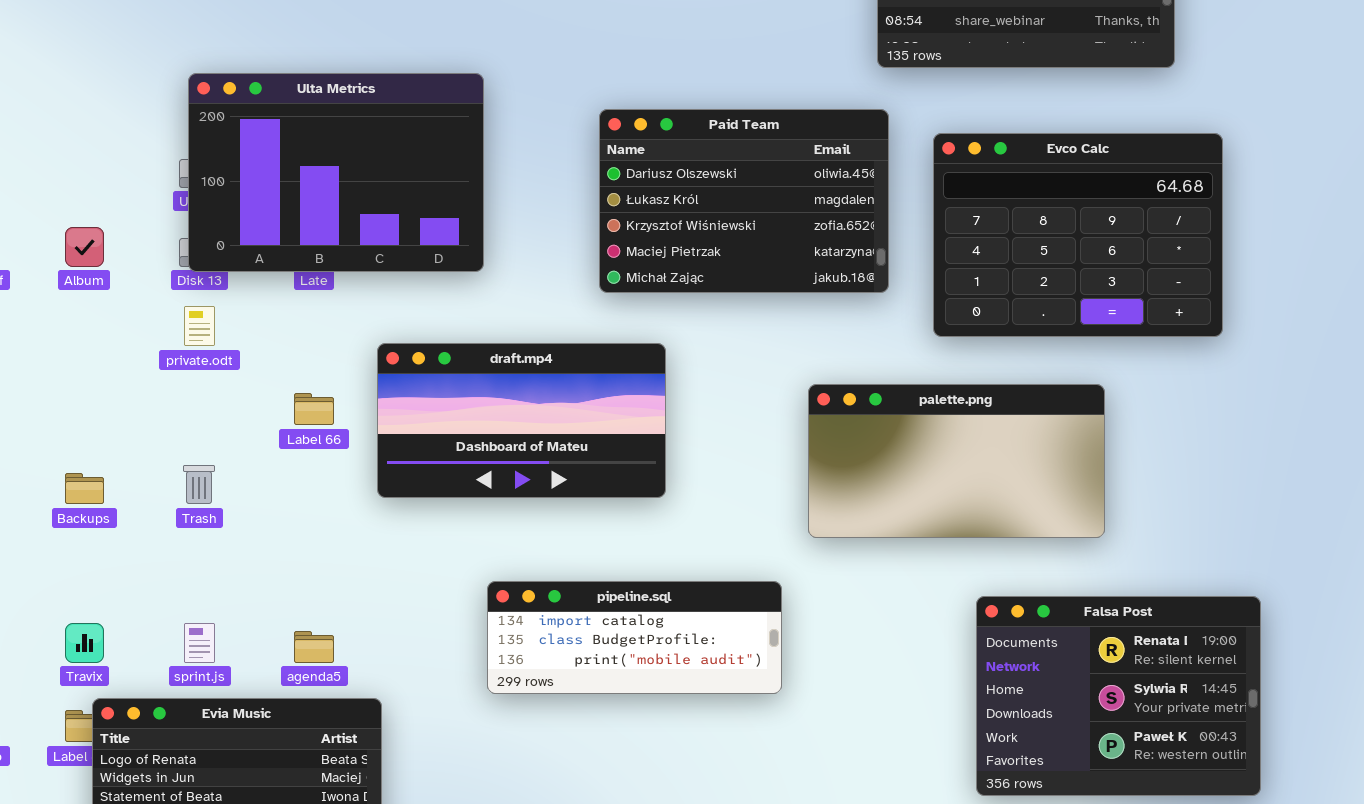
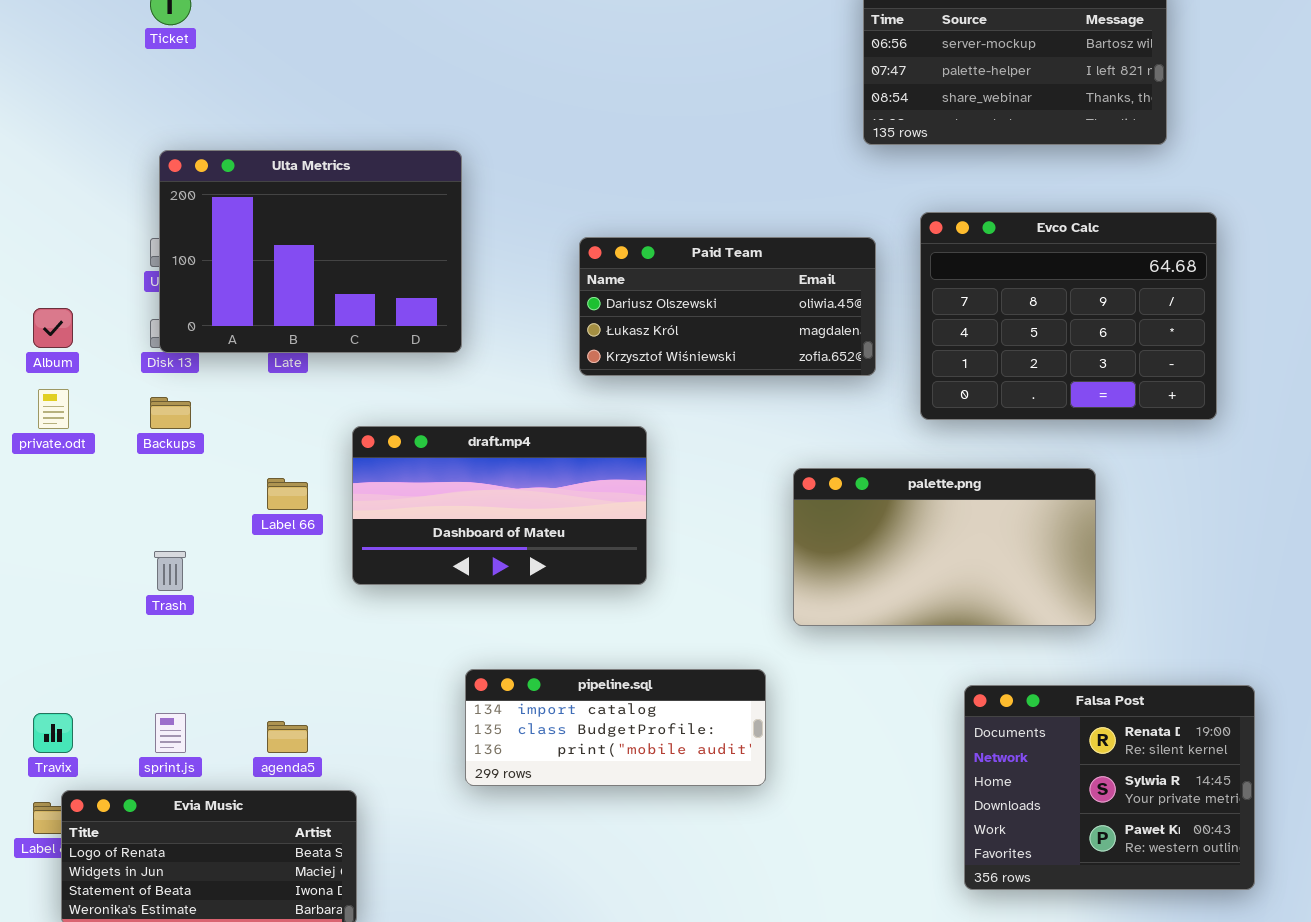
Paid Team: [599,109,889,293] -> [579,237,876,376], resized
private.odt: [184,306,215,346] -> [38,389,69,429], moved
Backups: [65,473,104,504] -> [150,397,191,429], moved

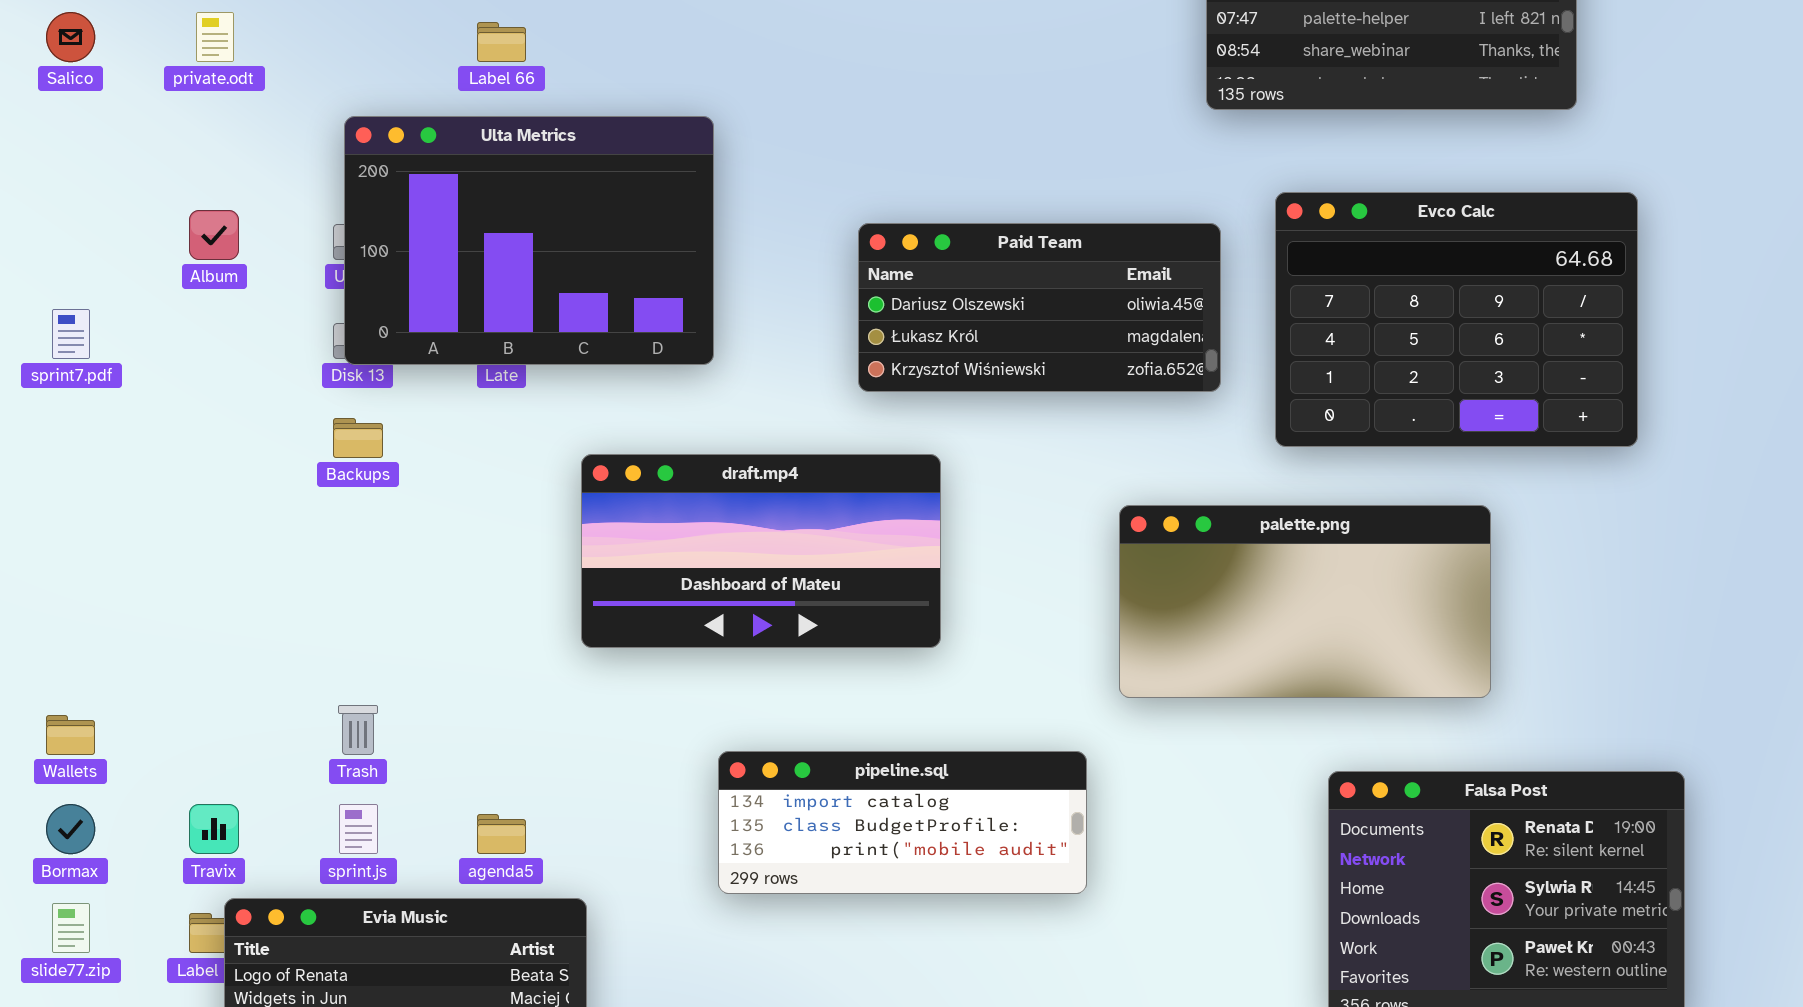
Album: [33,308,73,348] -> [189,210,239,260], moved
private.odt: [38,389,69,429] -> [196,12,234,62], moved
Label 66: [267,478,308,510] -> [477,22,526,62], moved
Trash: [154,551,186,591] -> [338,705,378,755], moved

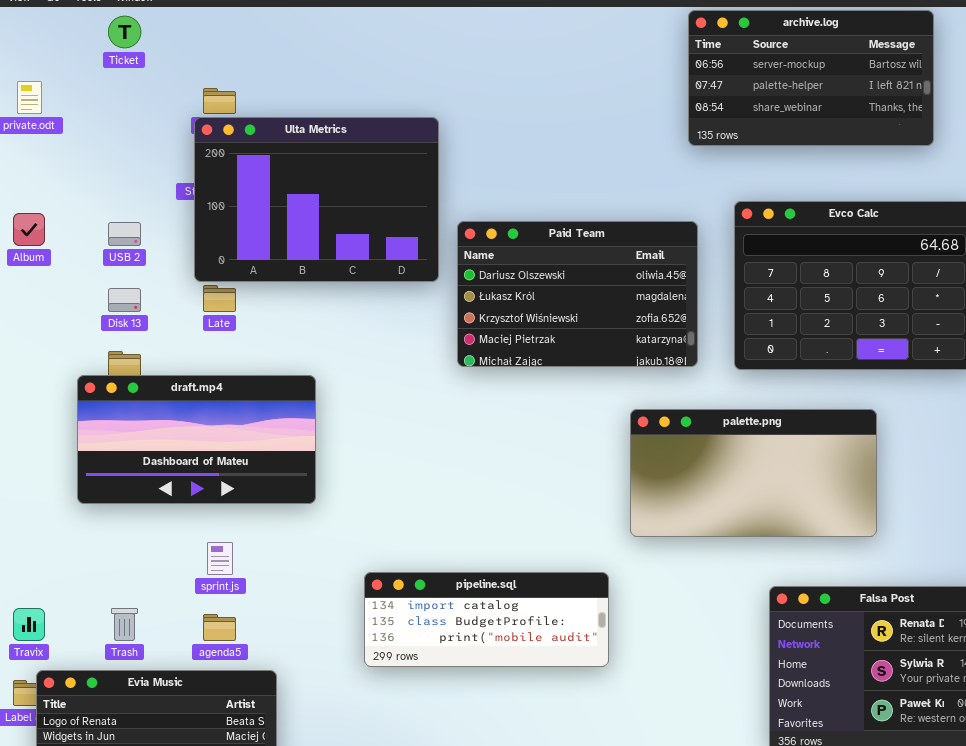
Ulta Metrics: [344,116,714,365] -> [194,117,439,282], moved
Paid Team: [858,223,1221,392] -> [457,221,698,367], resized
draft.mp4: [581,454,941,648] -> [77,375,316,504], moved
Trash: [338,705,378,755] -> [111,608,138,641], moved
sprint.js: [339,804,378,854] -> [207,542,233,575], moved

